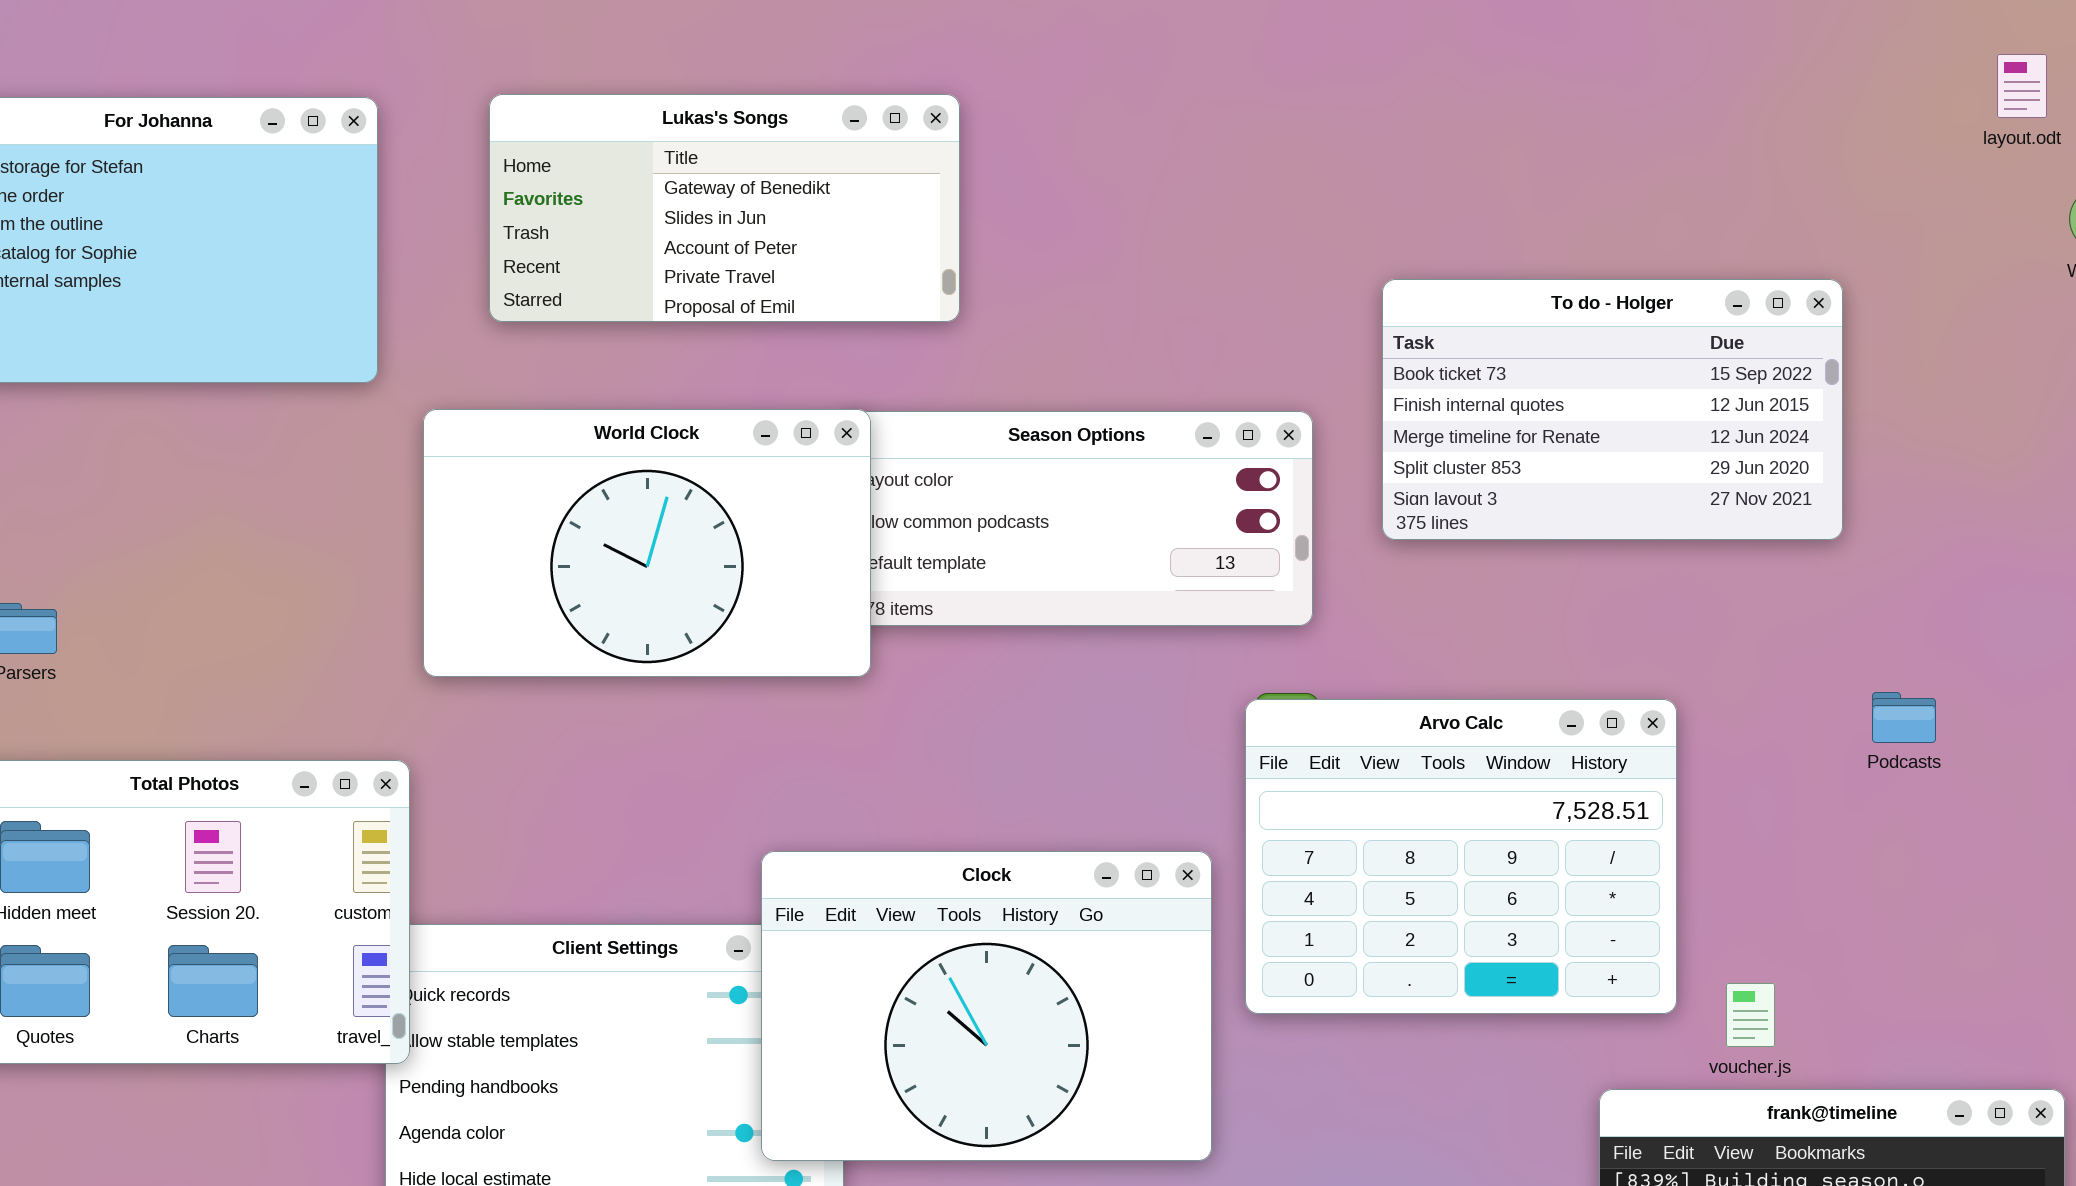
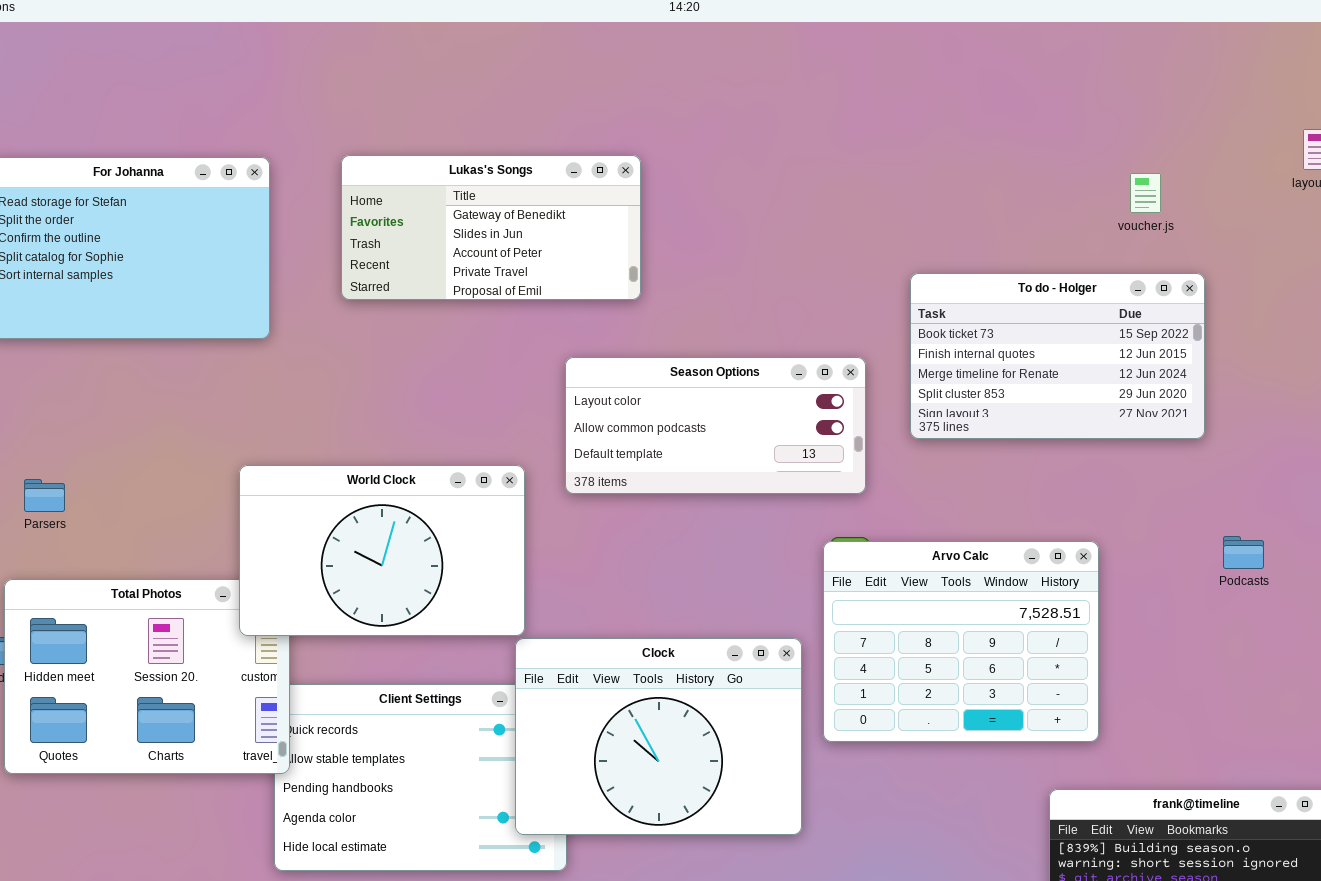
World Clock: [423,409,871,677] -> [239,465,525,636], moved
voucher.js: [1726,983,1775,1047] -> [1130,173,1161,213], moved

